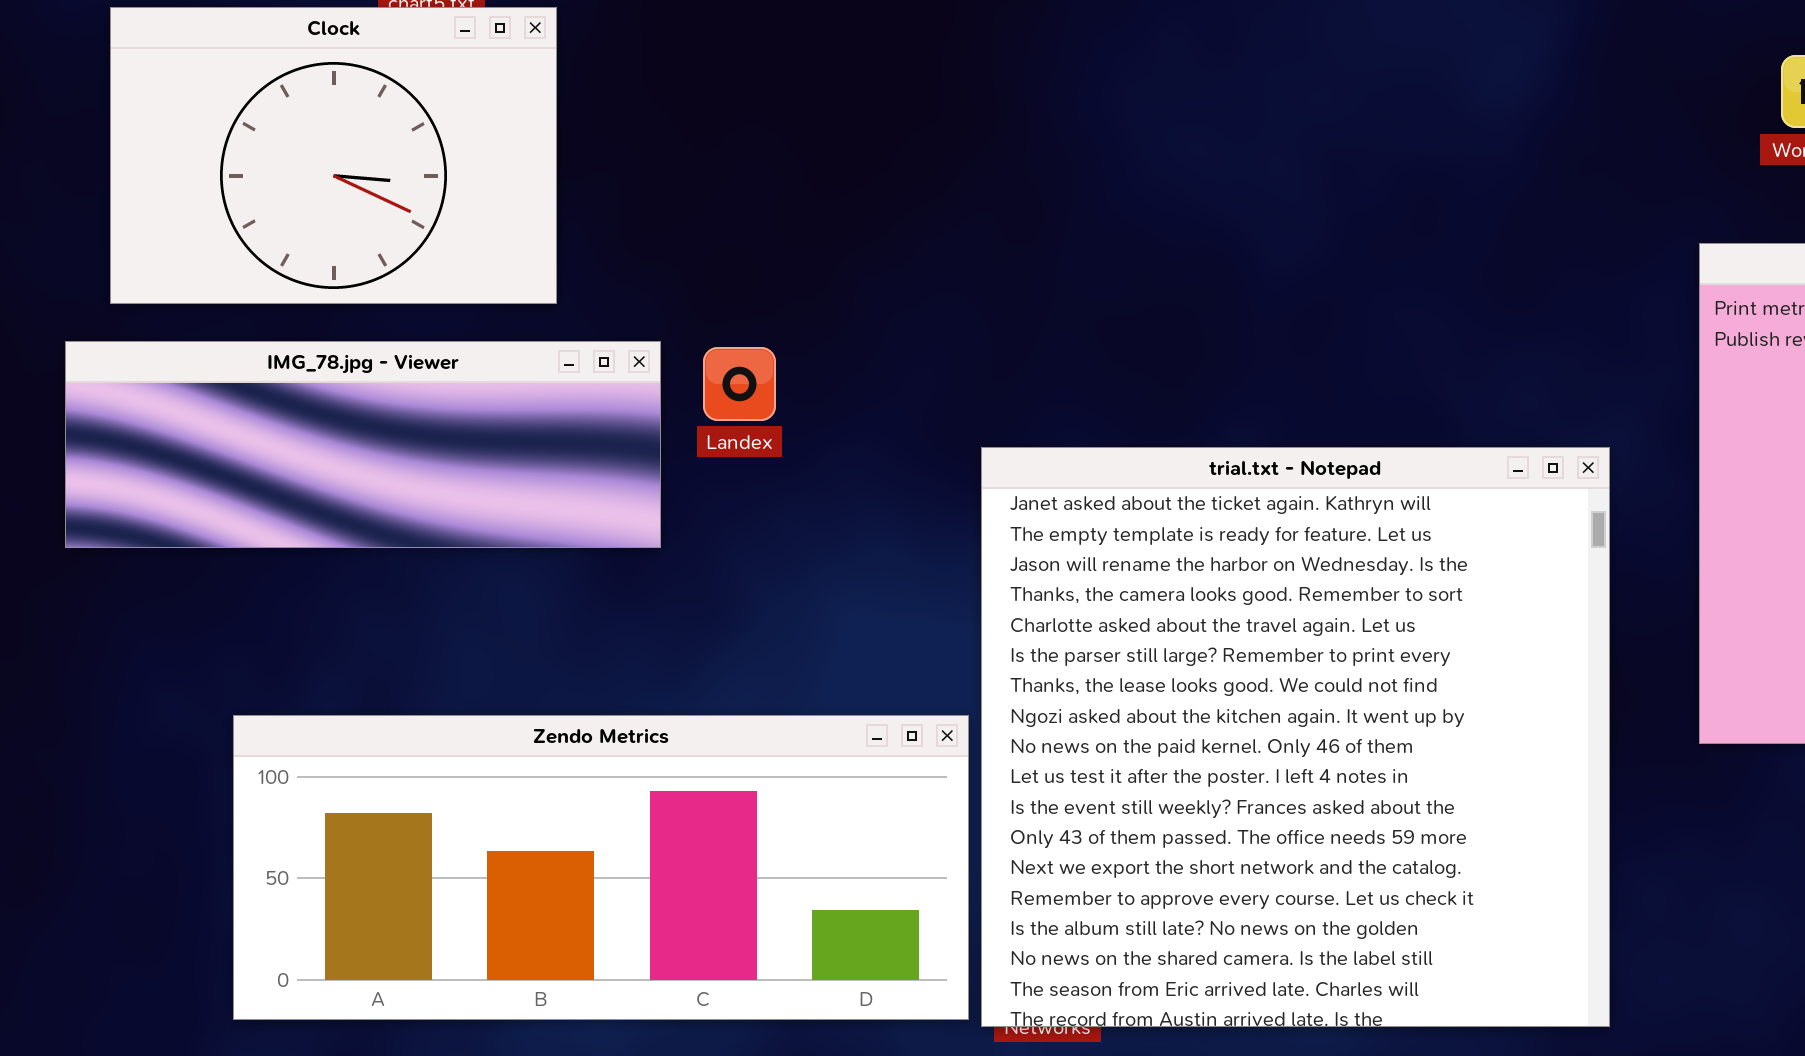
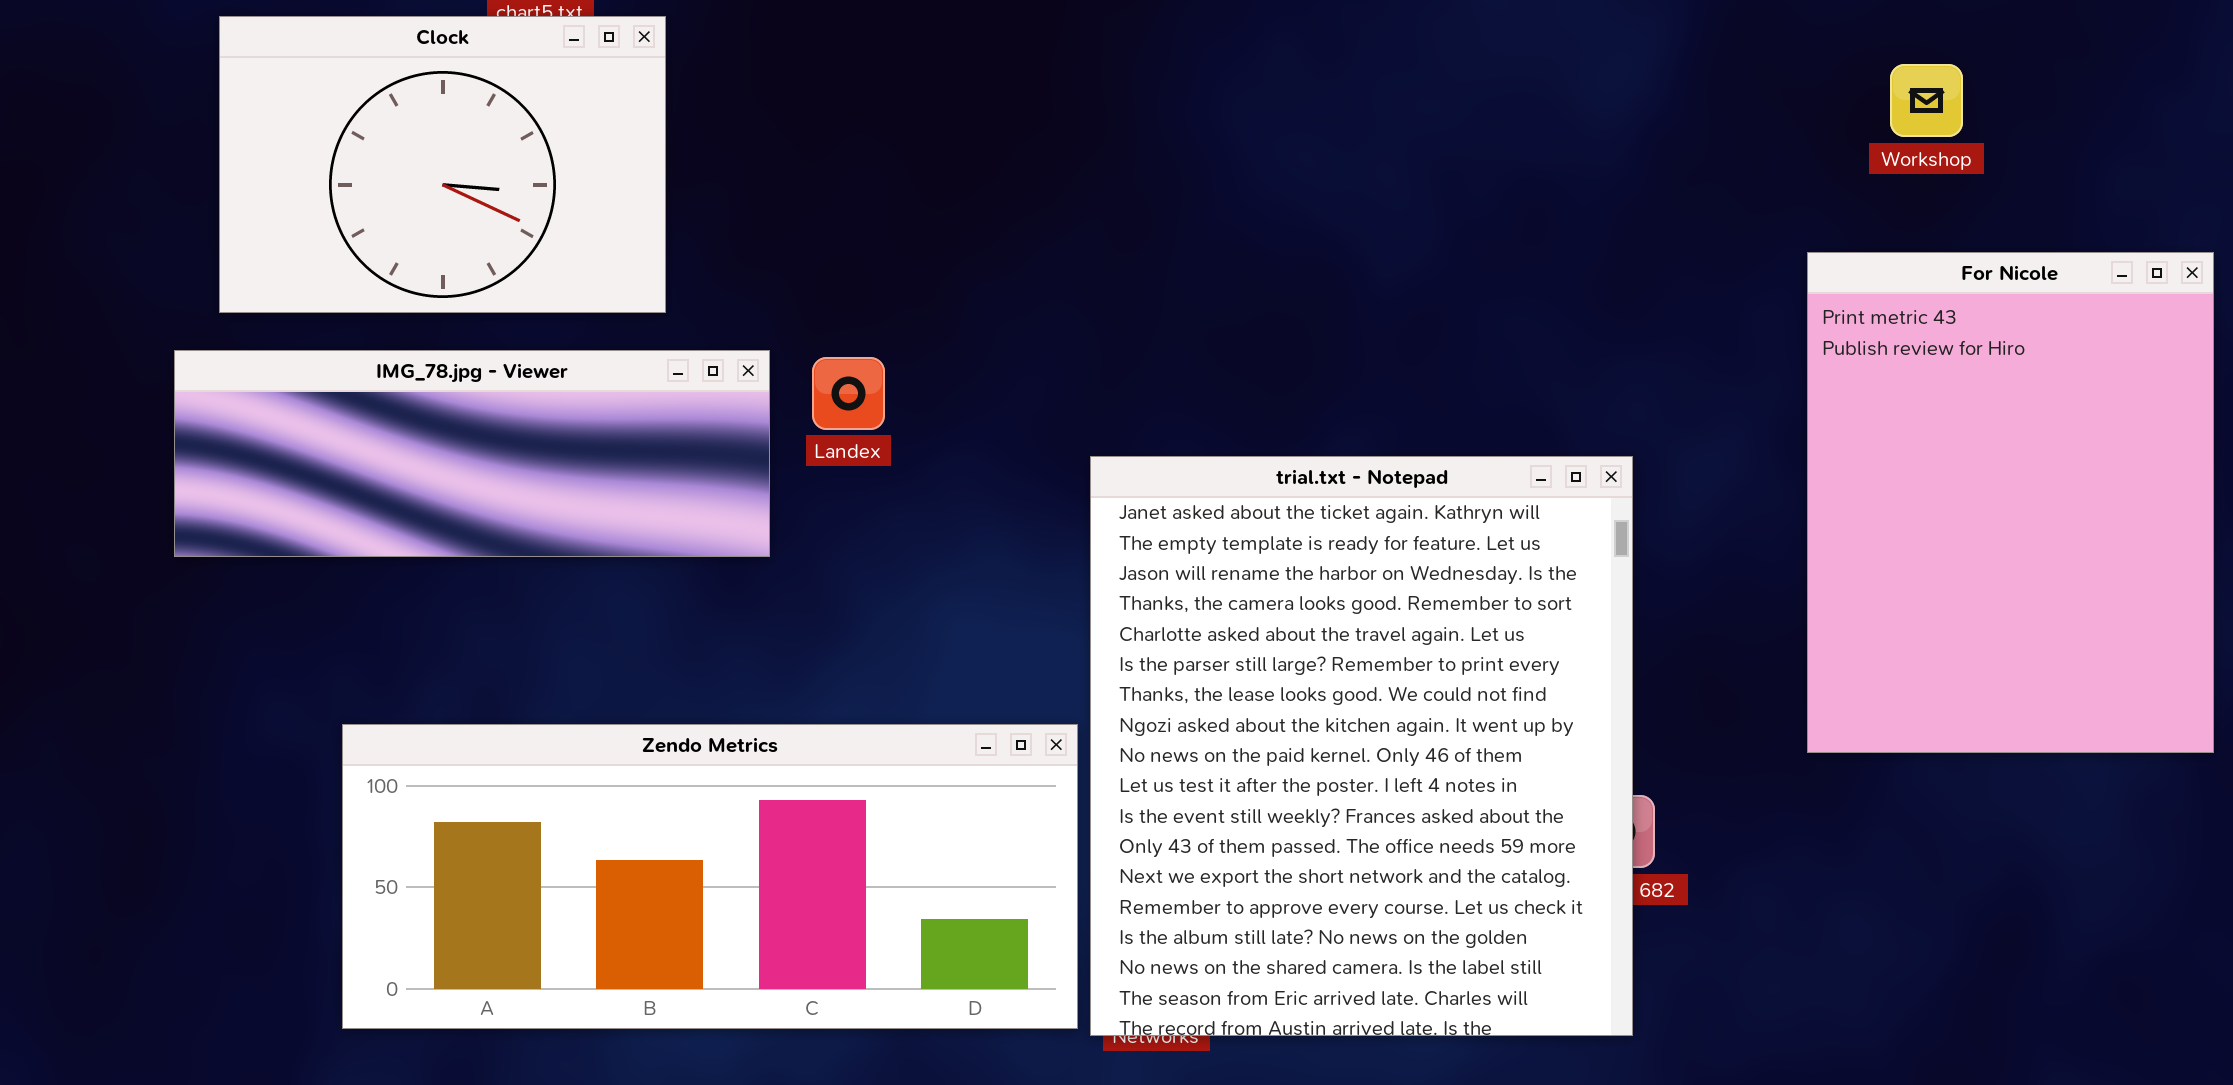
trial.txt - Notepad: [981,447,1610,1027] -> [1090,456,1633,1036], resized

